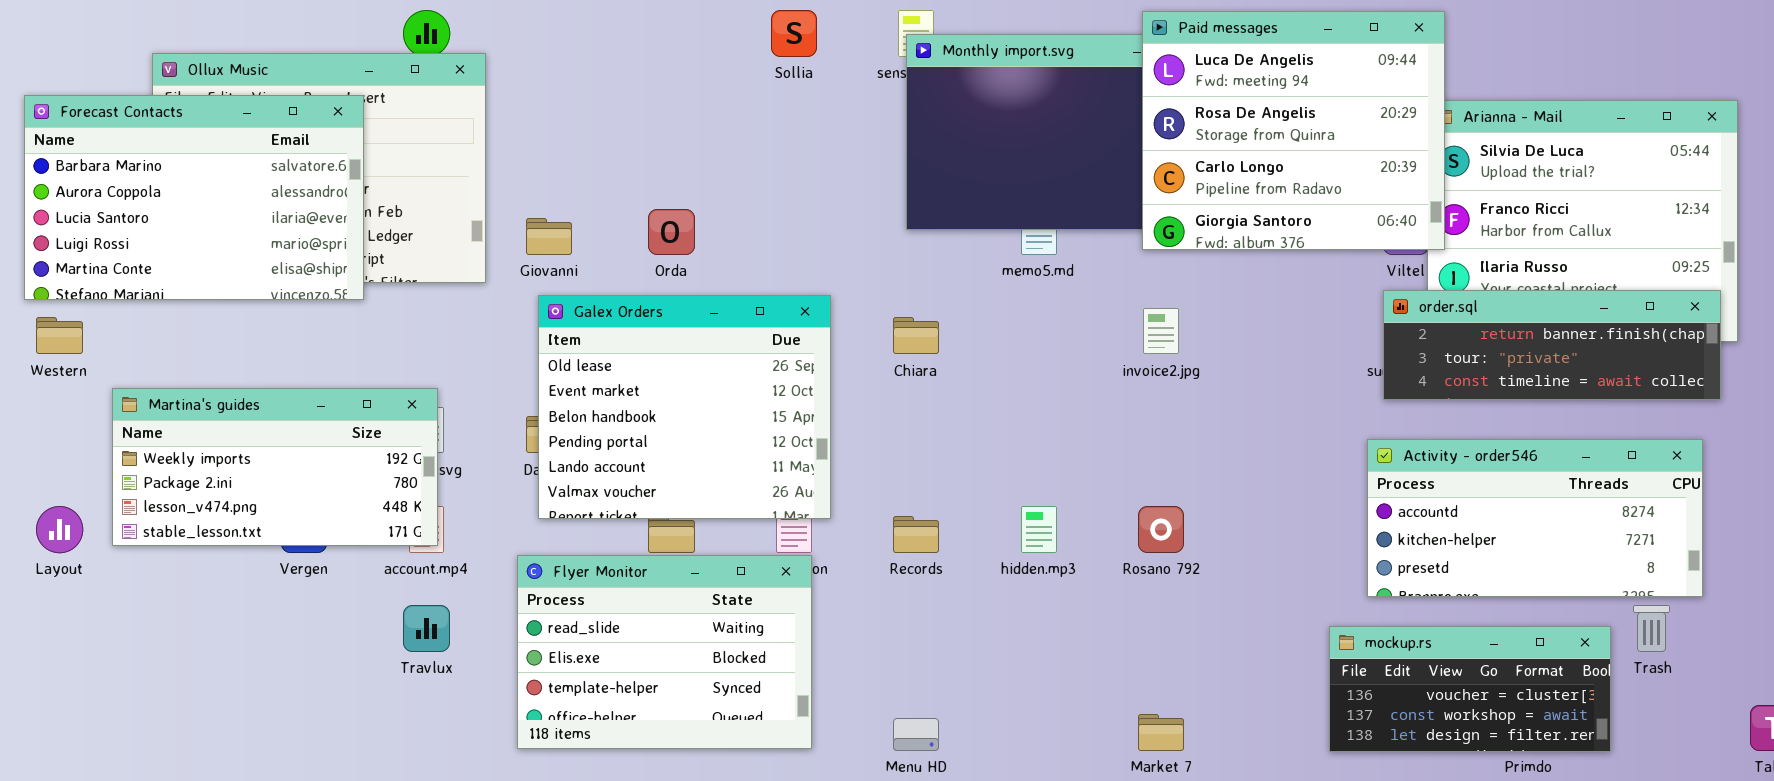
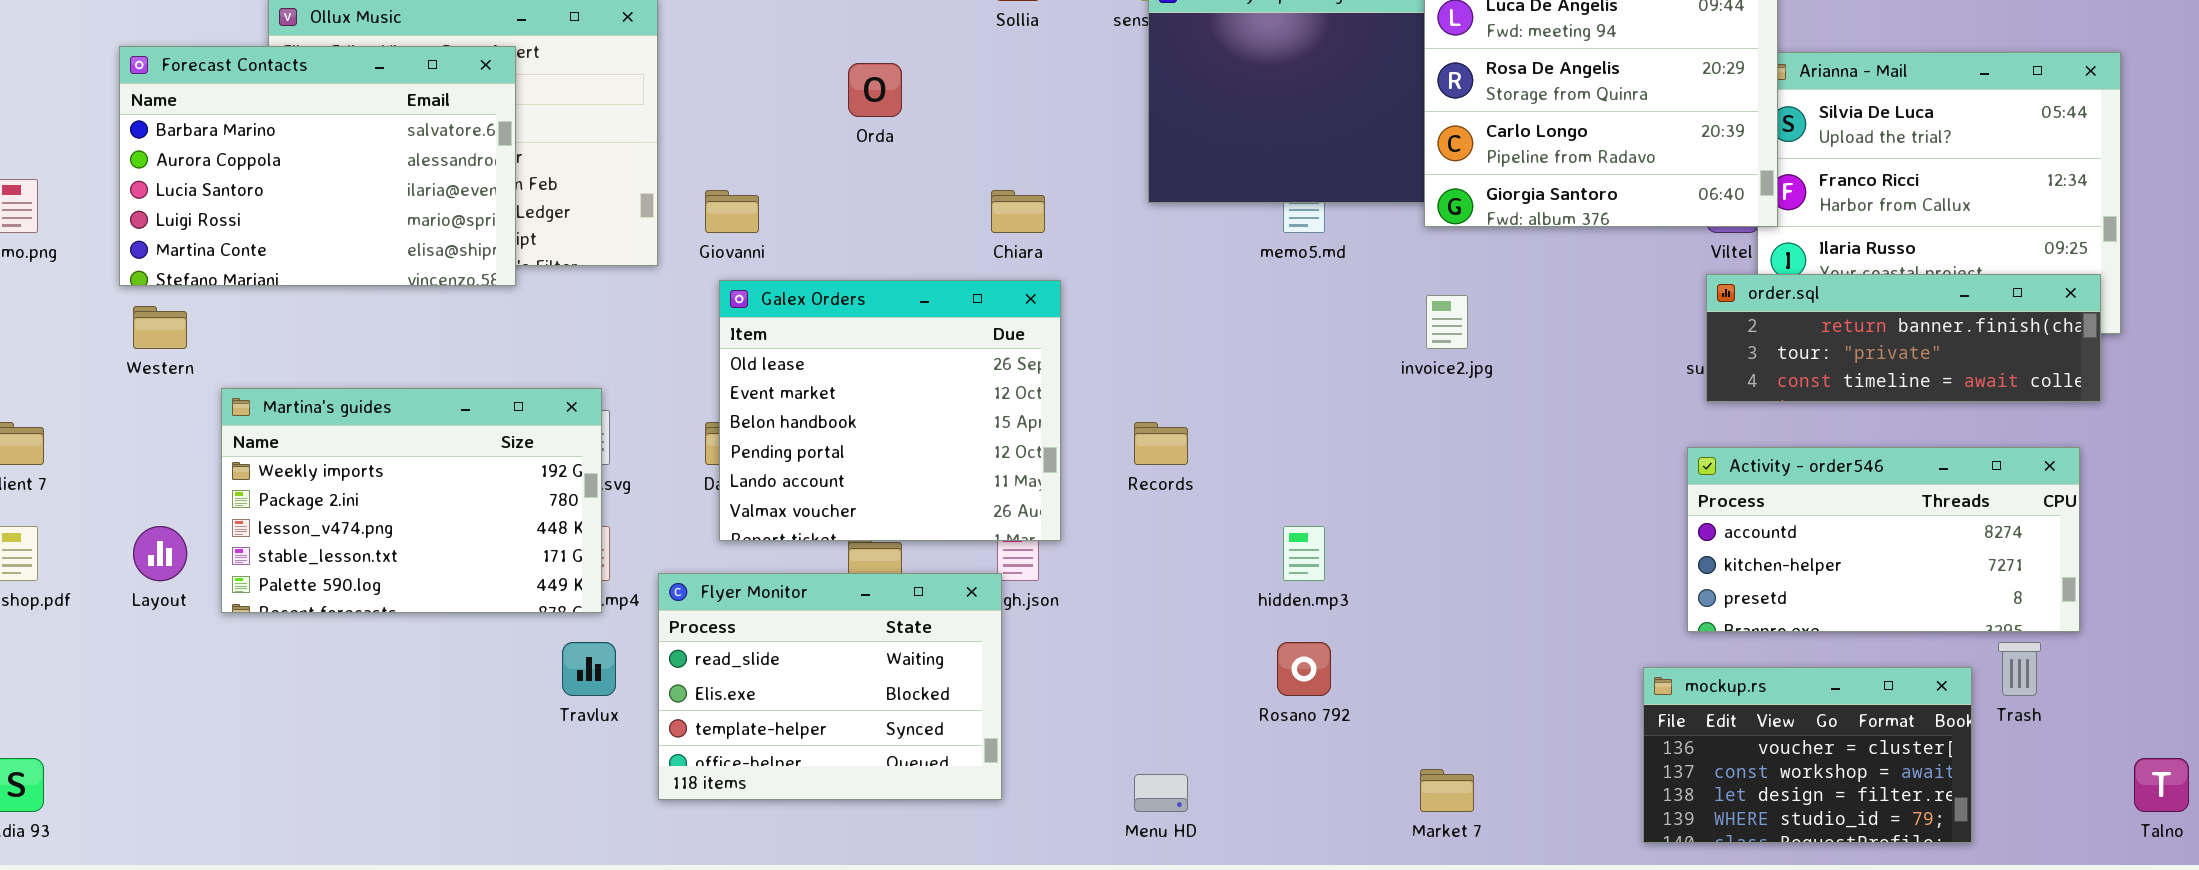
Orda: [648,209,695,255] -> [848,63,902,117], moved
Chiara: [893,317,939,354] -> [991,190,1045,233], moved
Martina's guides: [112,388,438,546] -> [221,388,602,613], resized
Rosano 792: [1138,506,1184,553] -> [1277,642,1331,696], moved
Records: [893,516,939,553] -> [1134,422,1188,465], moved
Flyer Monitor: [517,555,812,749] -> [658,573,1002,800], moved
mockup.rs: [1329,626,1611,752] -> [1643,667,1972,843], resized

